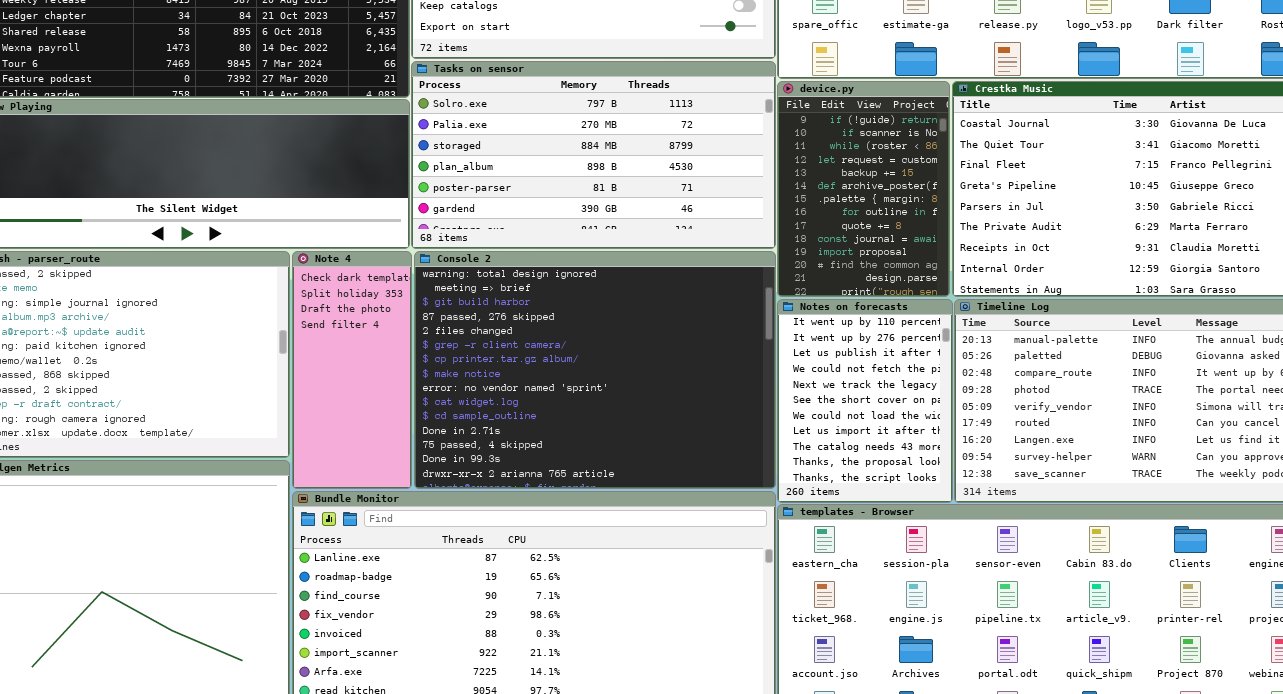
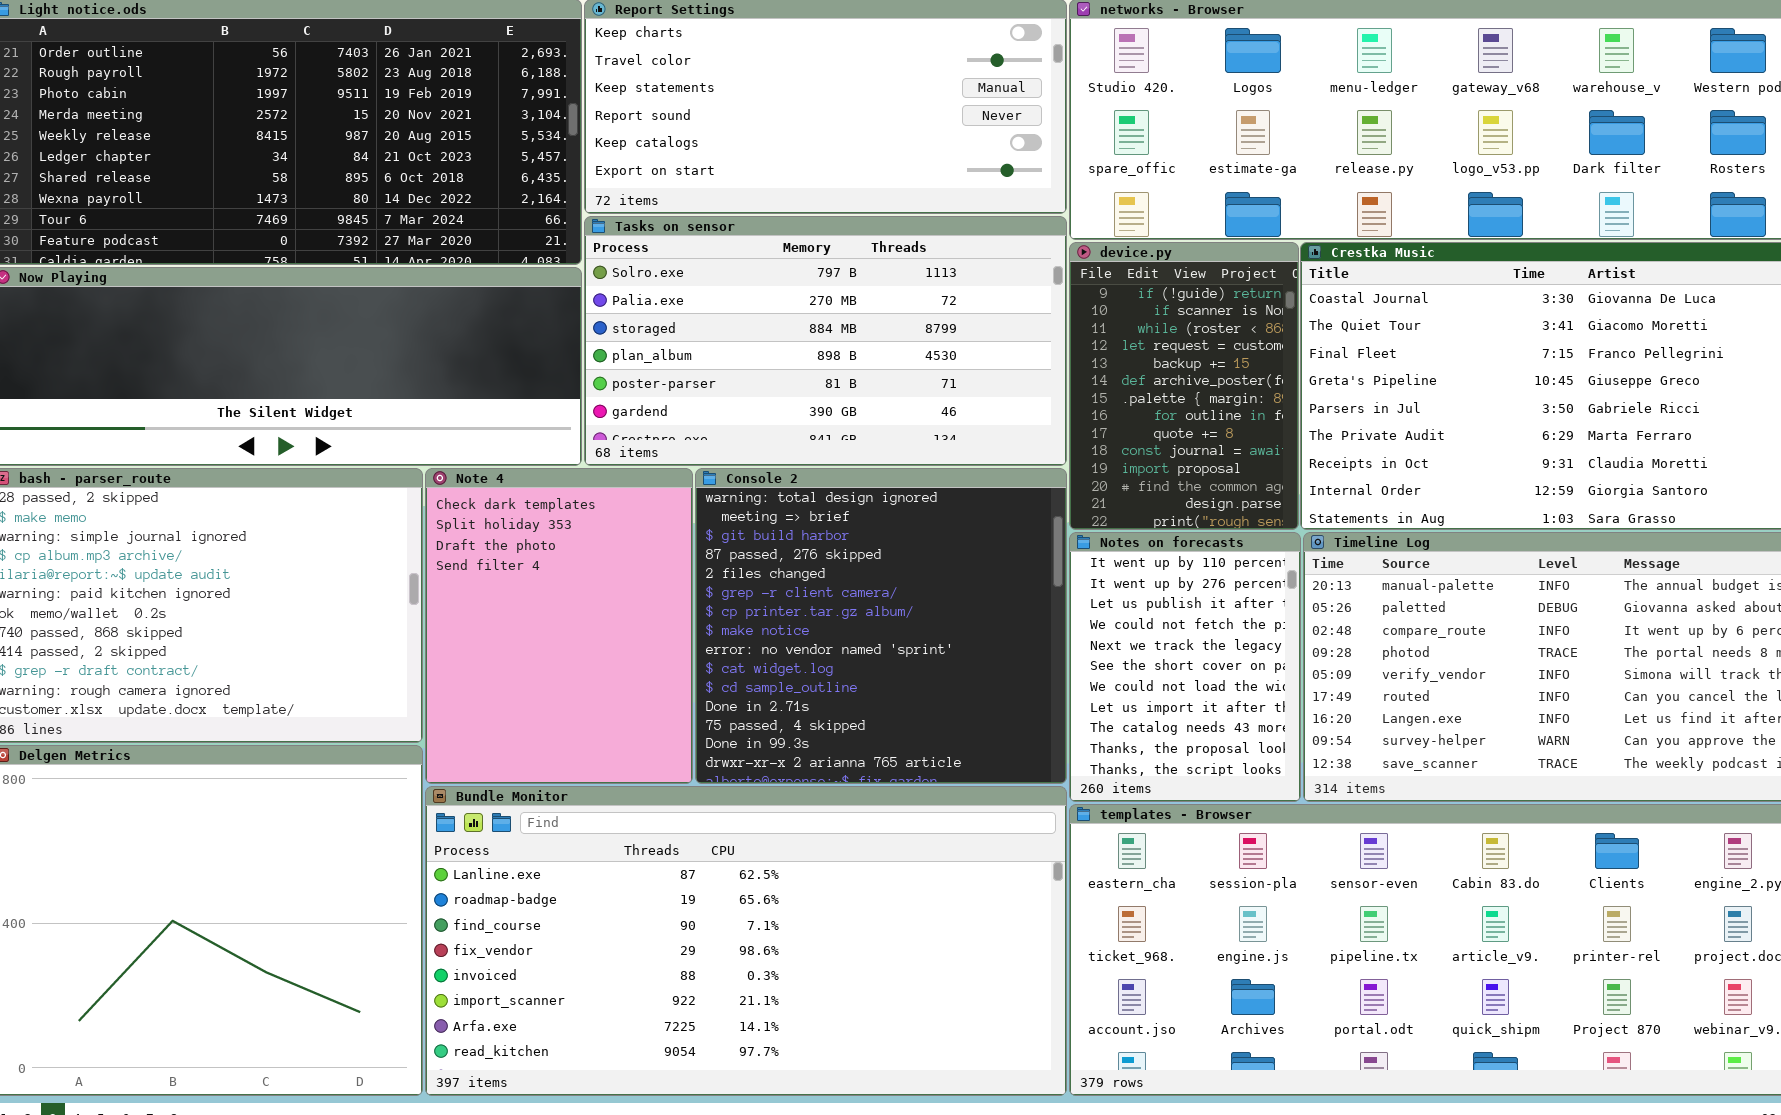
Note 4: [292,251,412,489] -> [425,468,693,784], resized
Console 2: [414,251,776,489] -> [695,468,1067,784], resized

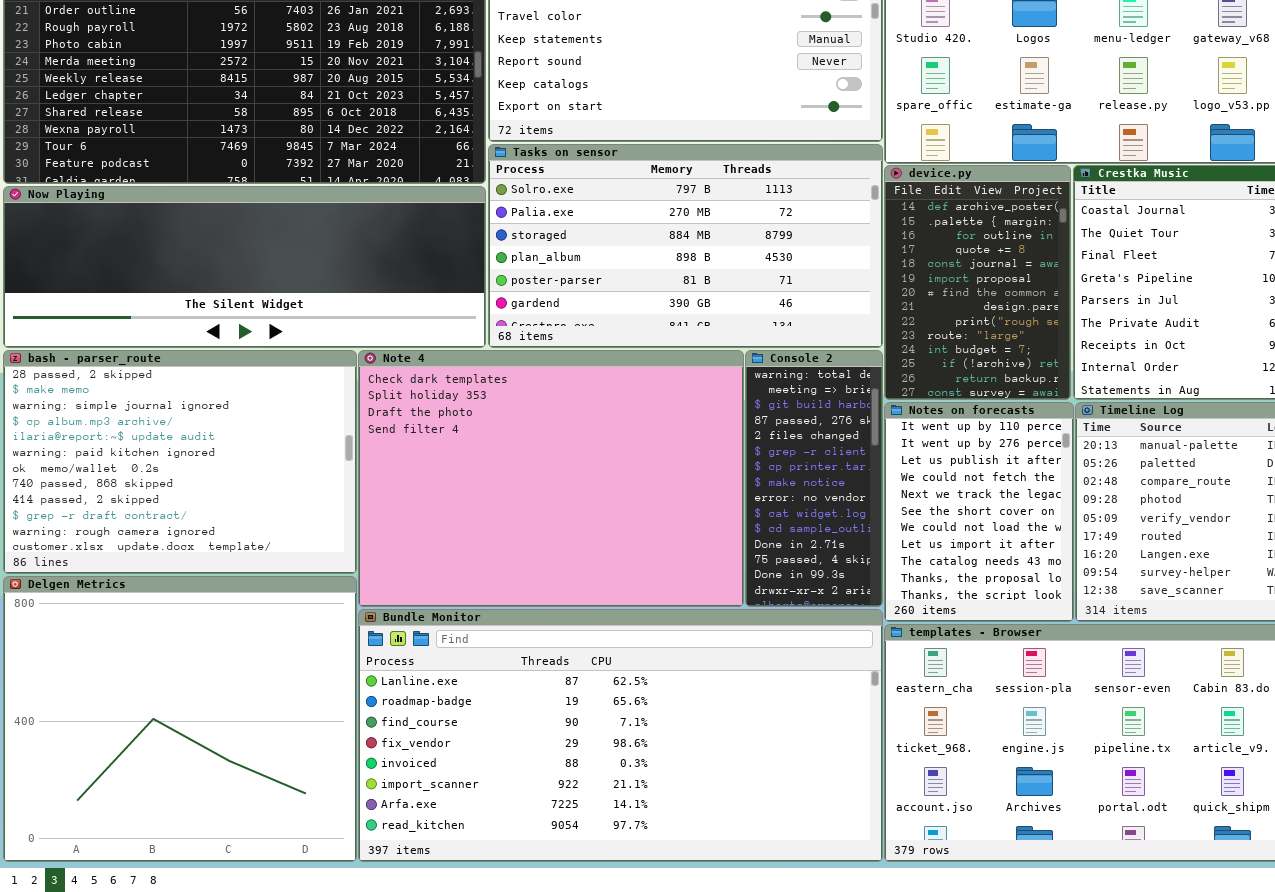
device.py: [1069,242,1299,530] -> [884,165,1071,400], scrolled down 5 rows
Note 4: [425,468,693,784] -> [358,350,744,607], resized
Console 2: [695,468,1067,784] -> [745,350,883,607], resized

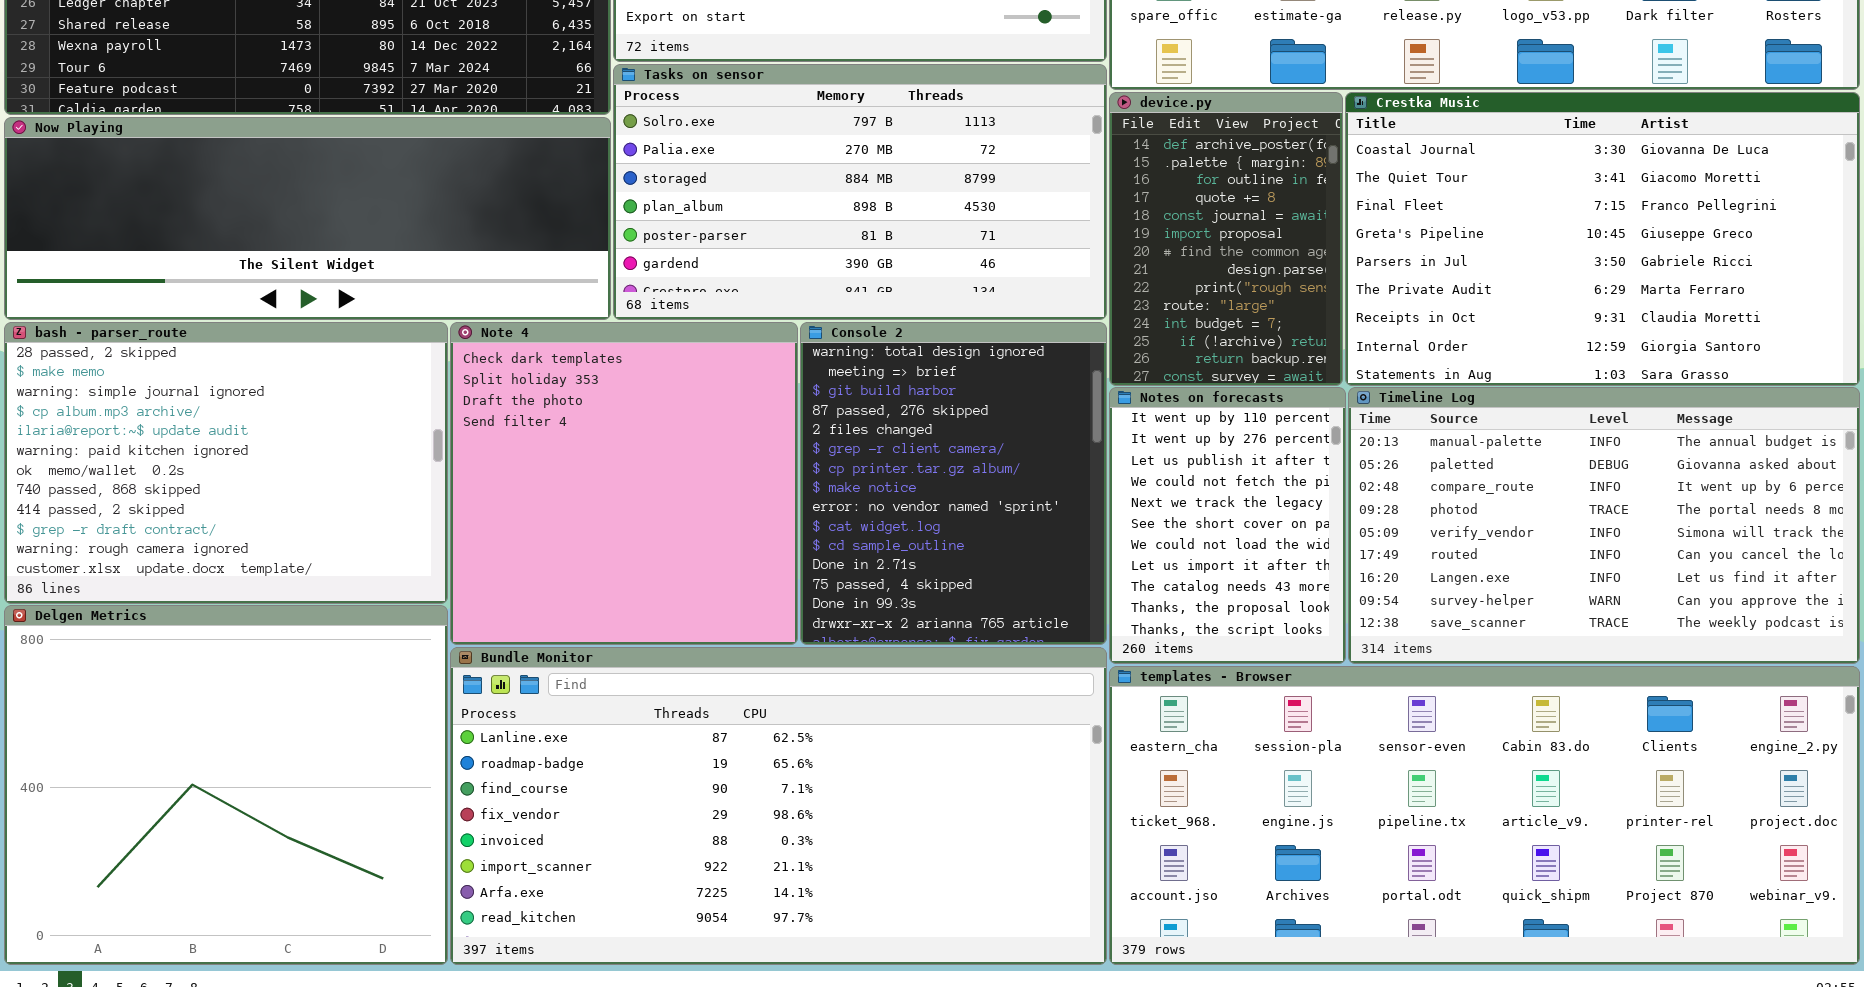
Note 4: [358,350,744,607] -> [450,322,798,645], resized
Console 2: [745,350,883,607] -> [800,322,1107,645], resized

